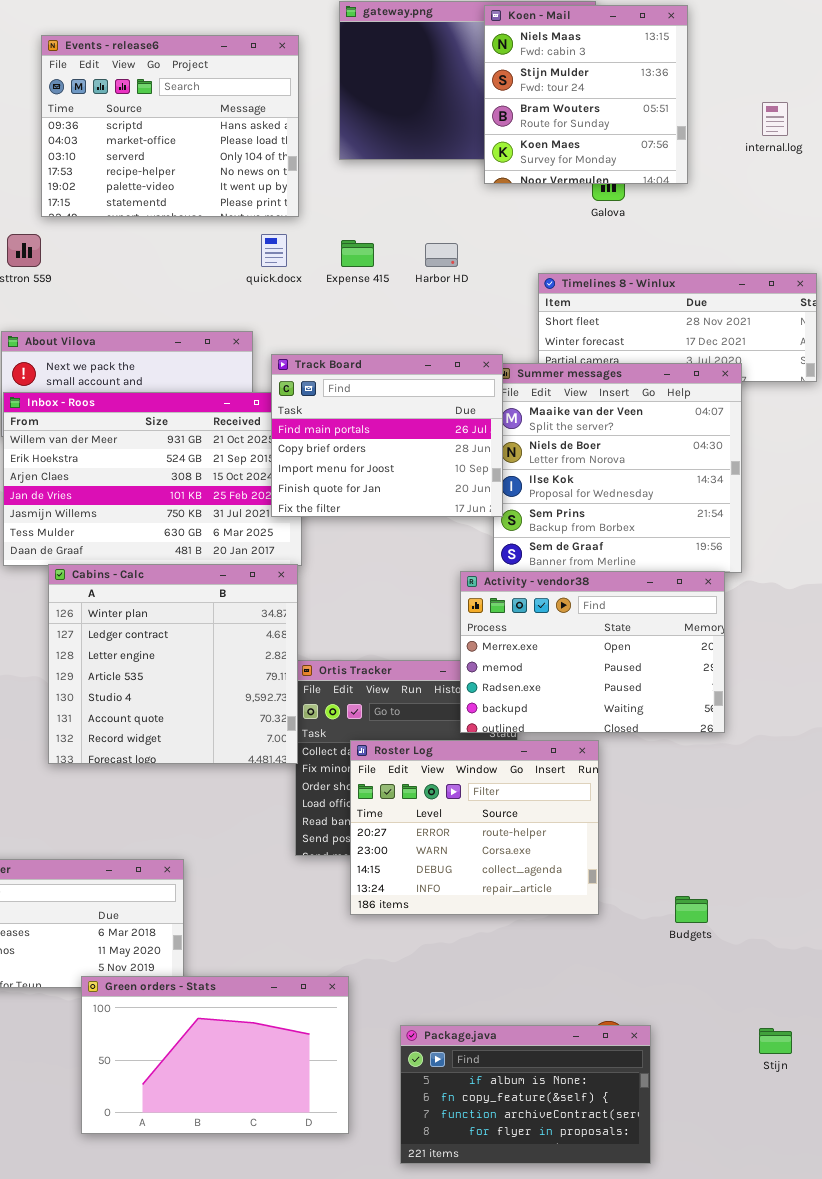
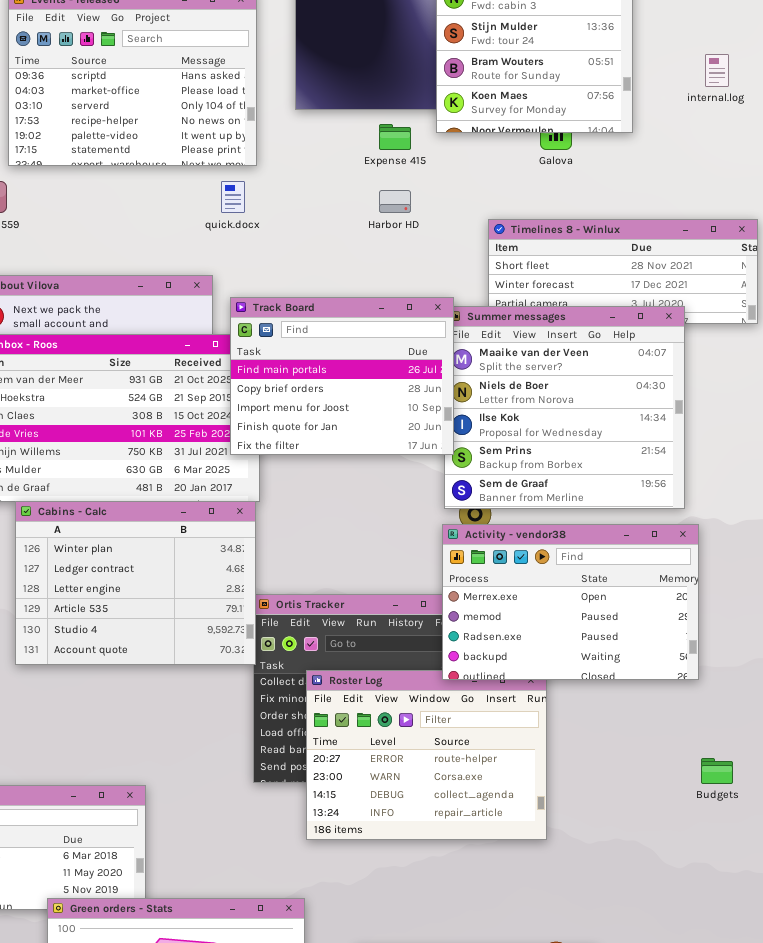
Expense 415: [341,240,374,267] -> [379,124,411,150], moved
Cabins - Calc: [48,564,298,764] -> [15,501,256,665], resized
Activity - vendor38: [460,571,725,733] -> [442,524,699,680], moved
Budgets: [675,896,708,923] -> [701,758,733,784], moved

